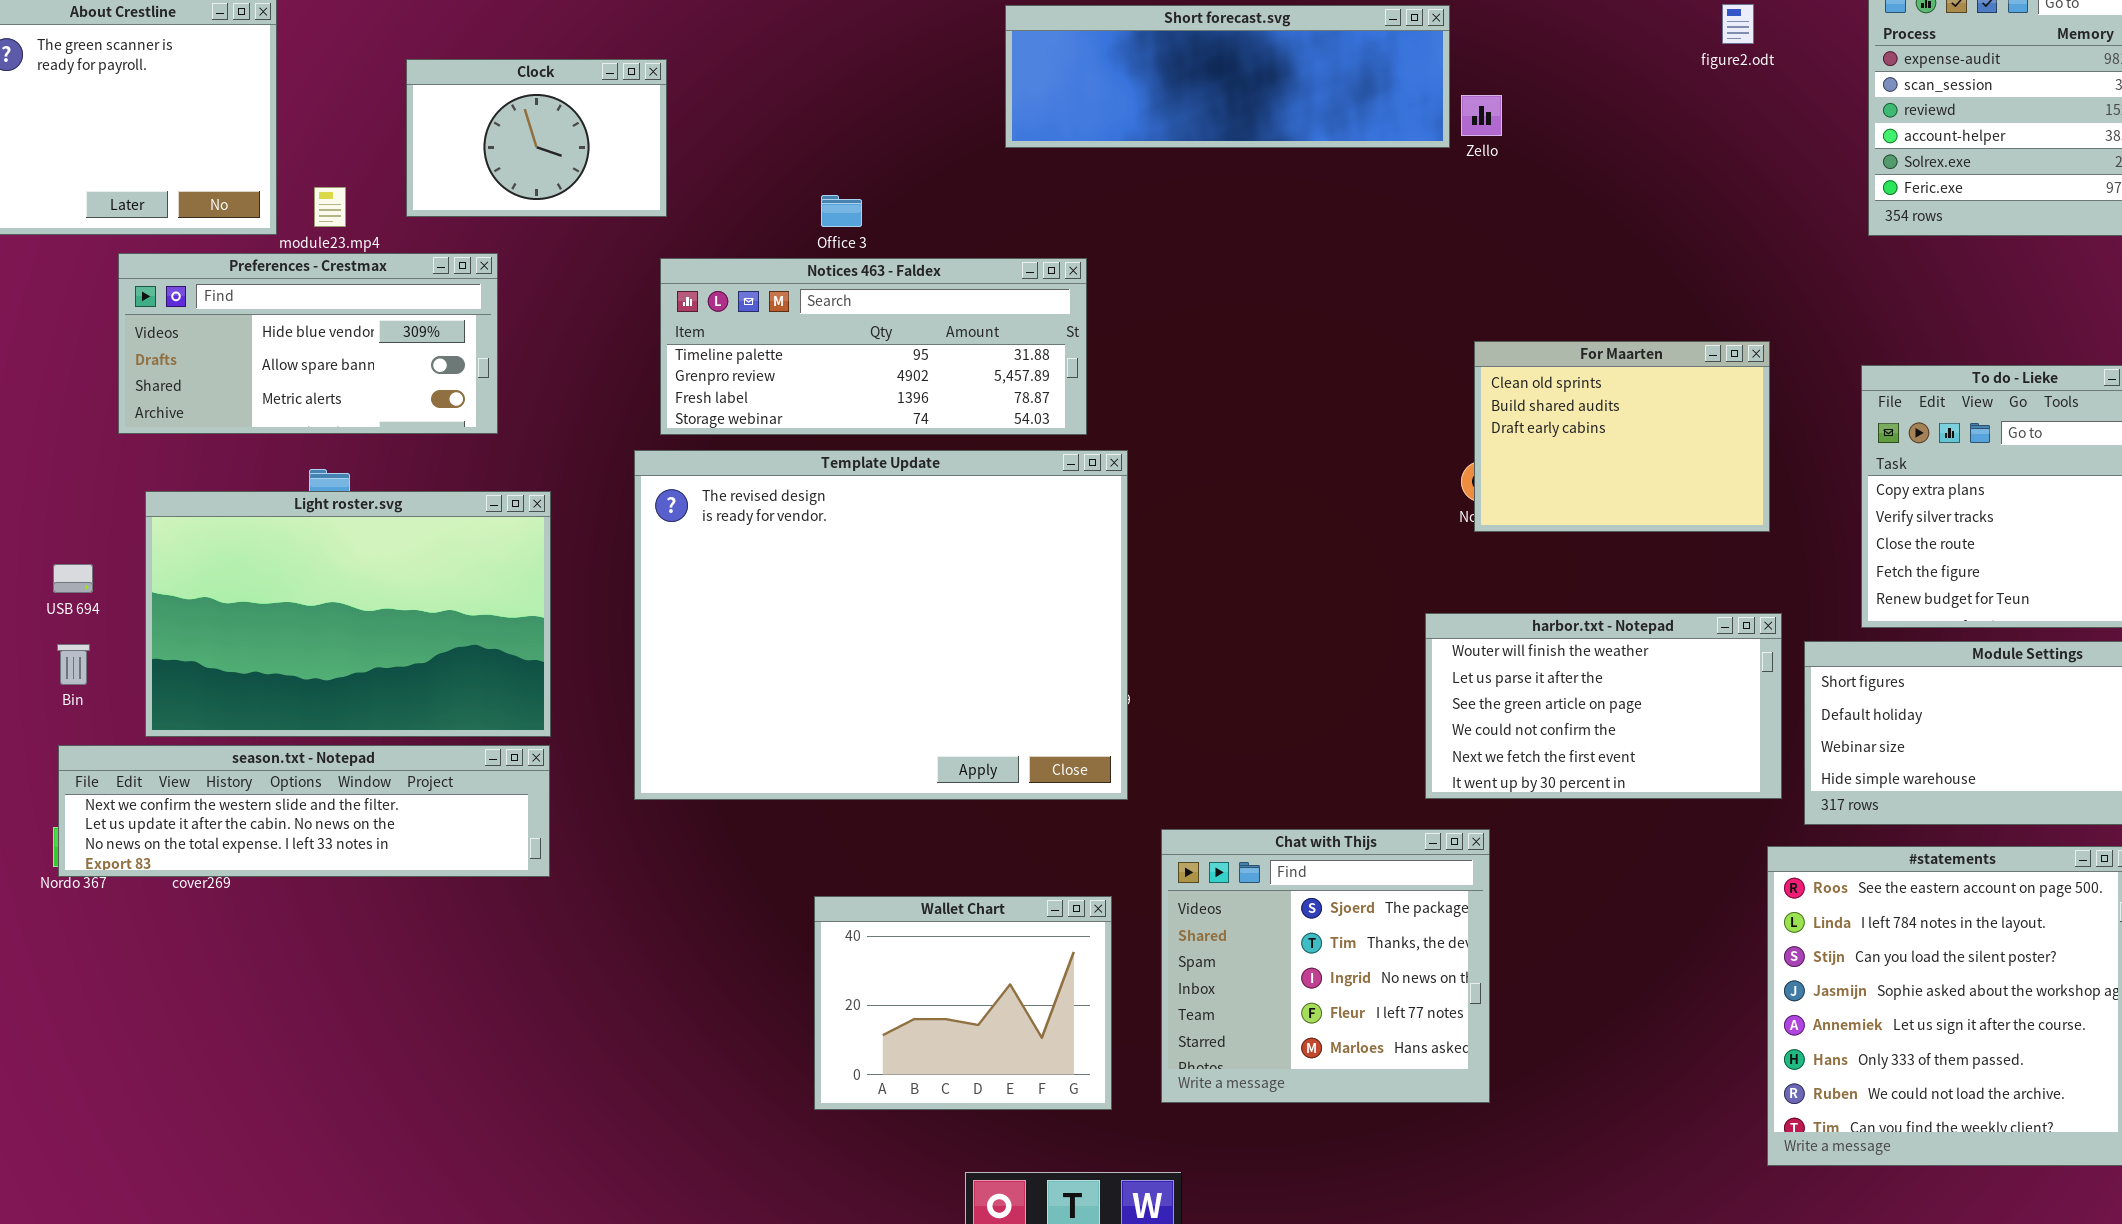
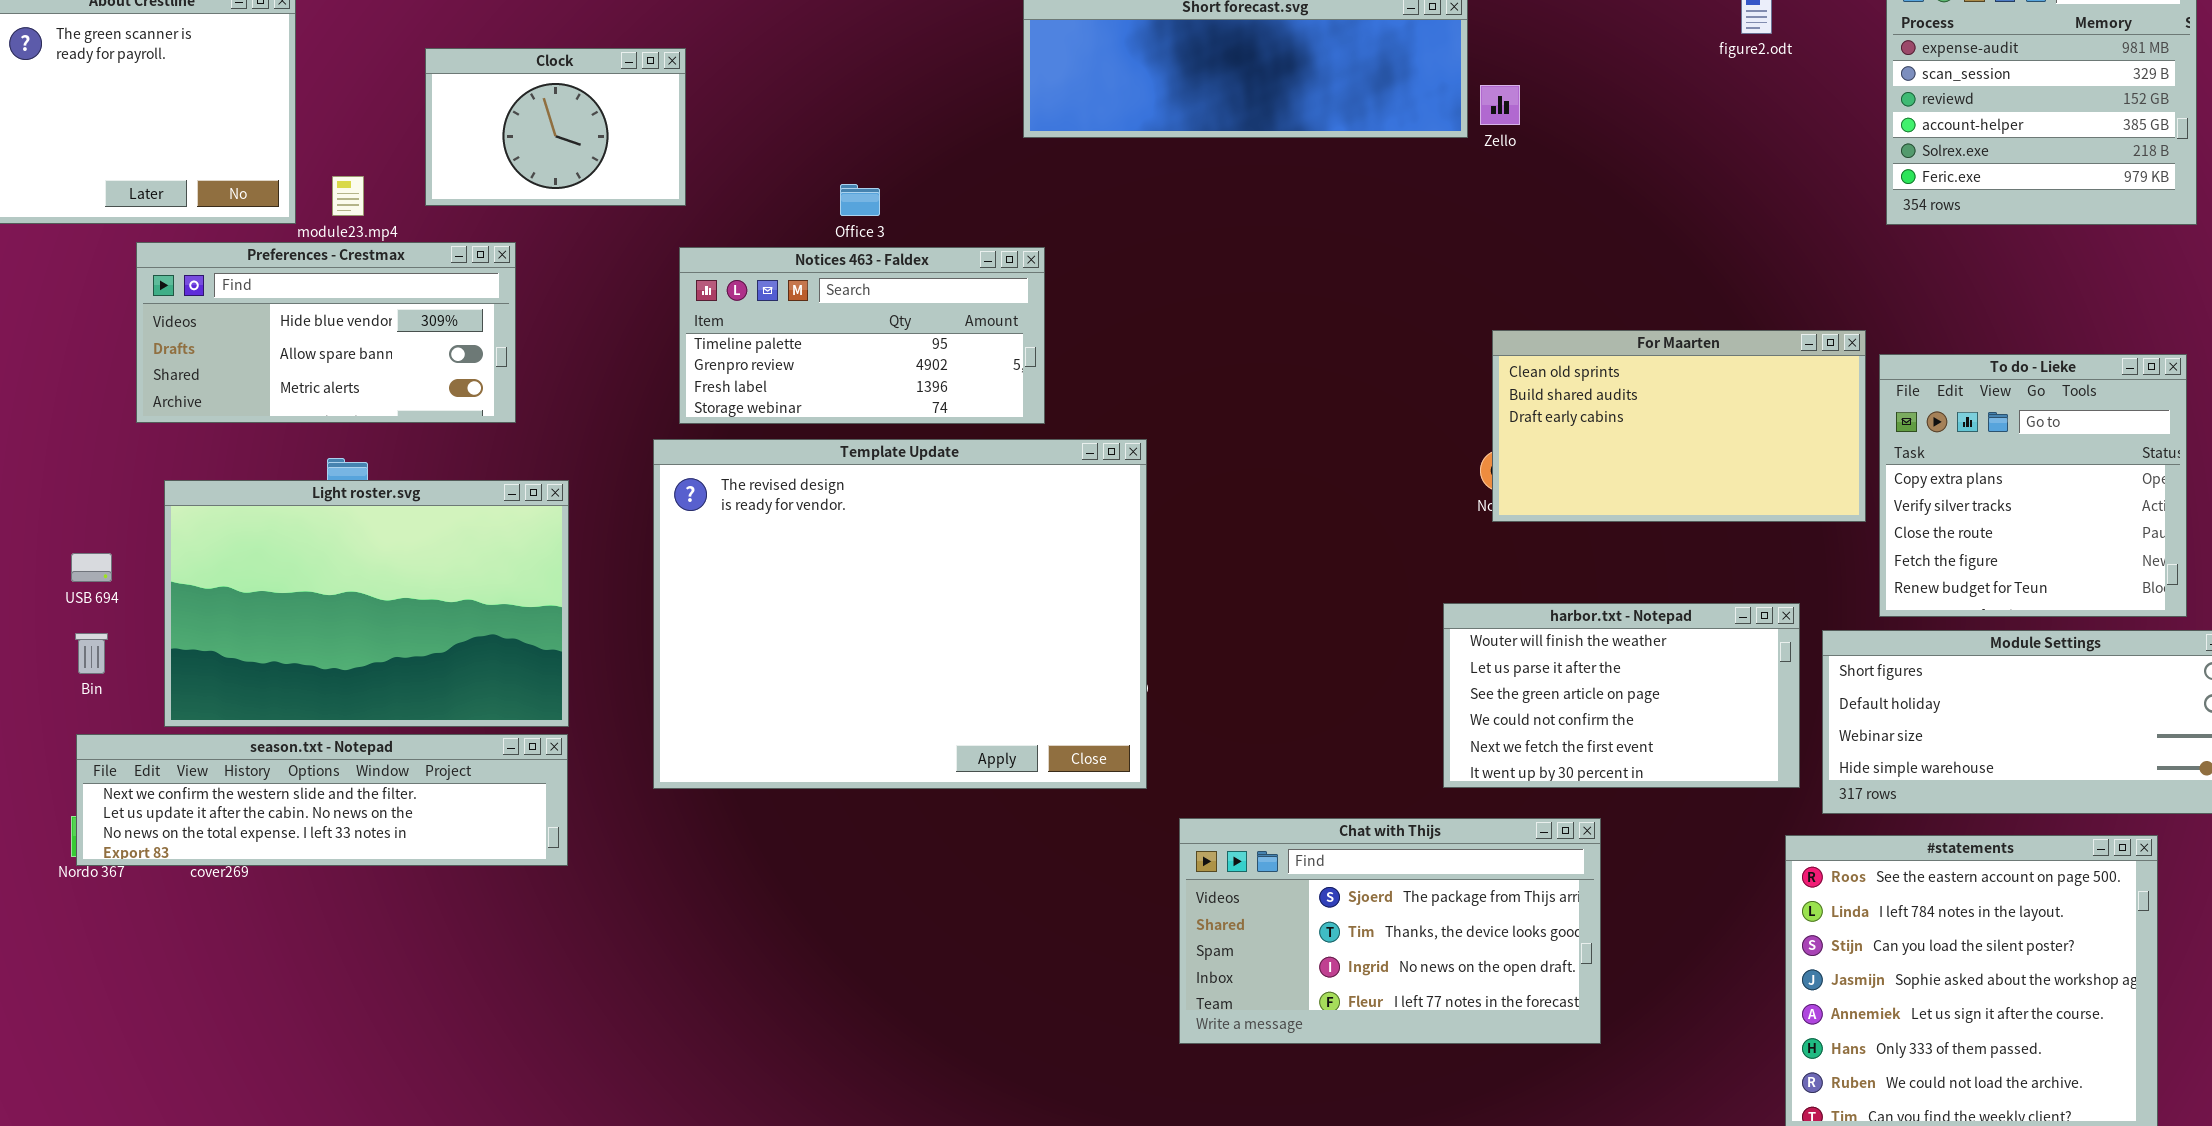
Notices 463 - Faldex: [660,258,1087,435] -> [679,247,1045,424], resized
For Maarten: [1474,341,1770,532] -> [1492,330,1866,522], resized
Chat with Thijs: [1161,829,1490,1103] -> [1179,818,1601,1044], resized
Wallet Chart: [814,896,1112,1110] -> none, closed

